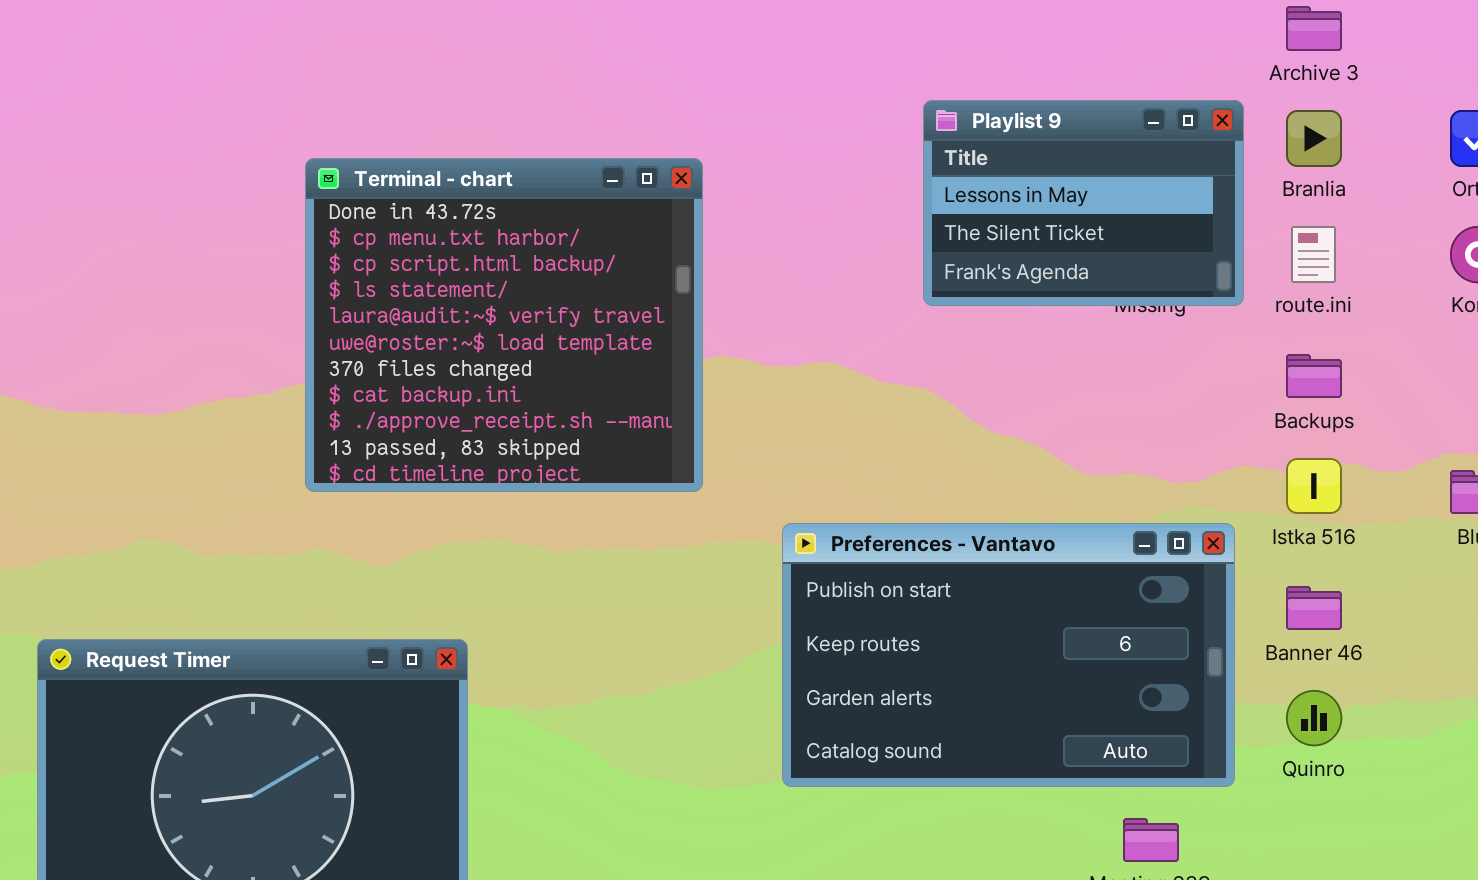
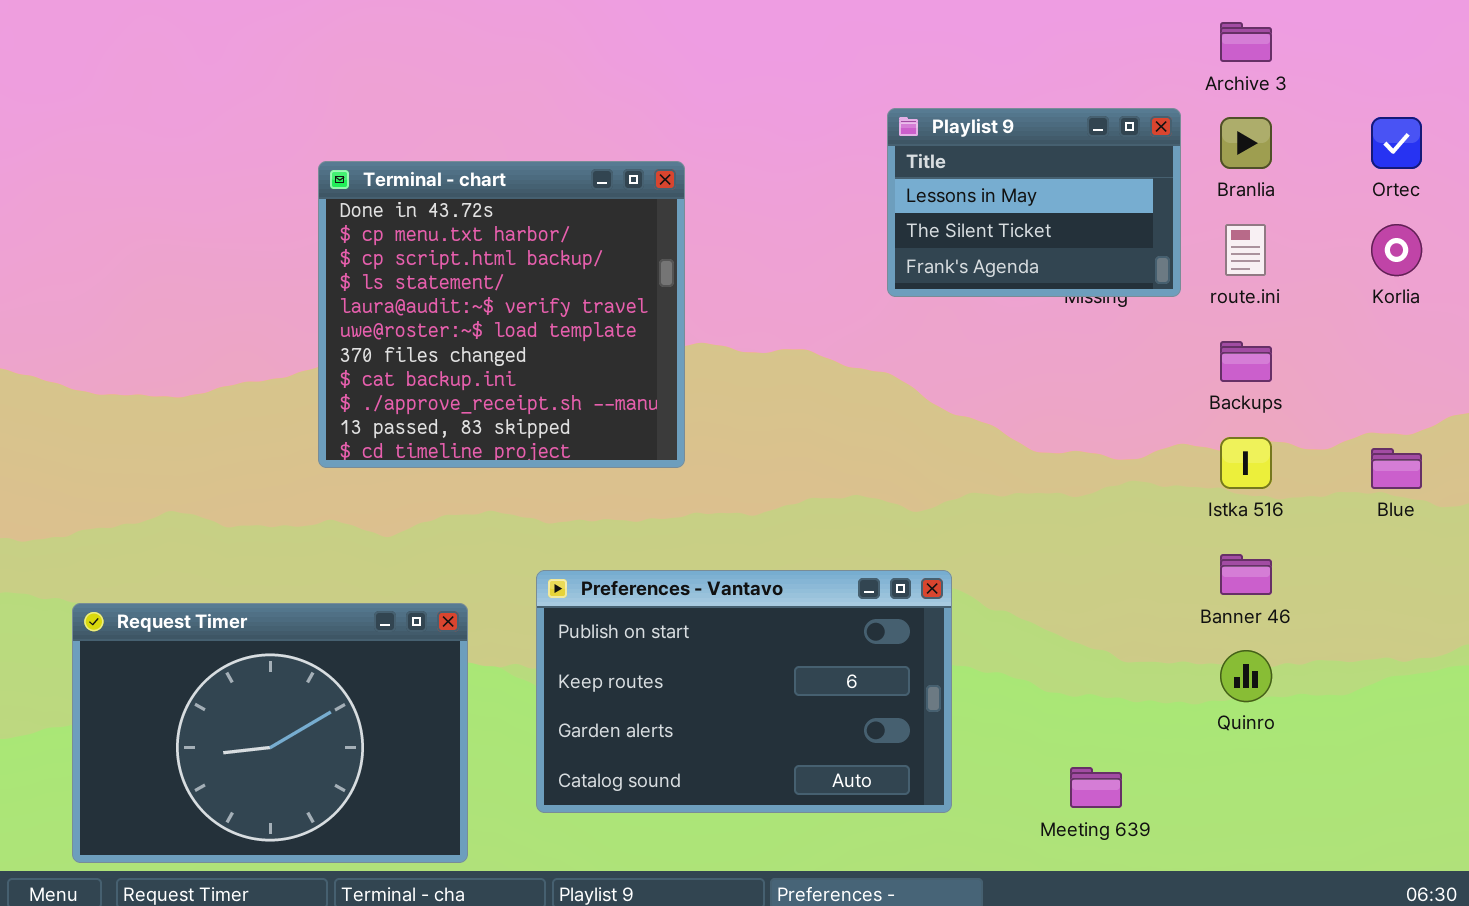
Preferences - Vantavo: [782,523,1235,787] -> [536,570,952,813], moved

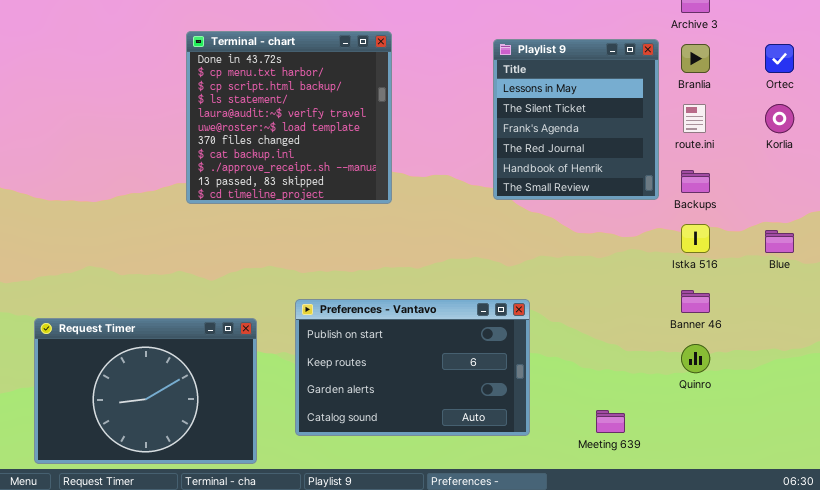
Playlist 9: [887,108,1181,297] -> [493,39,659,200], resized
Terminal - chart: [318,161,685,468] -> [186,31,392,204], moved

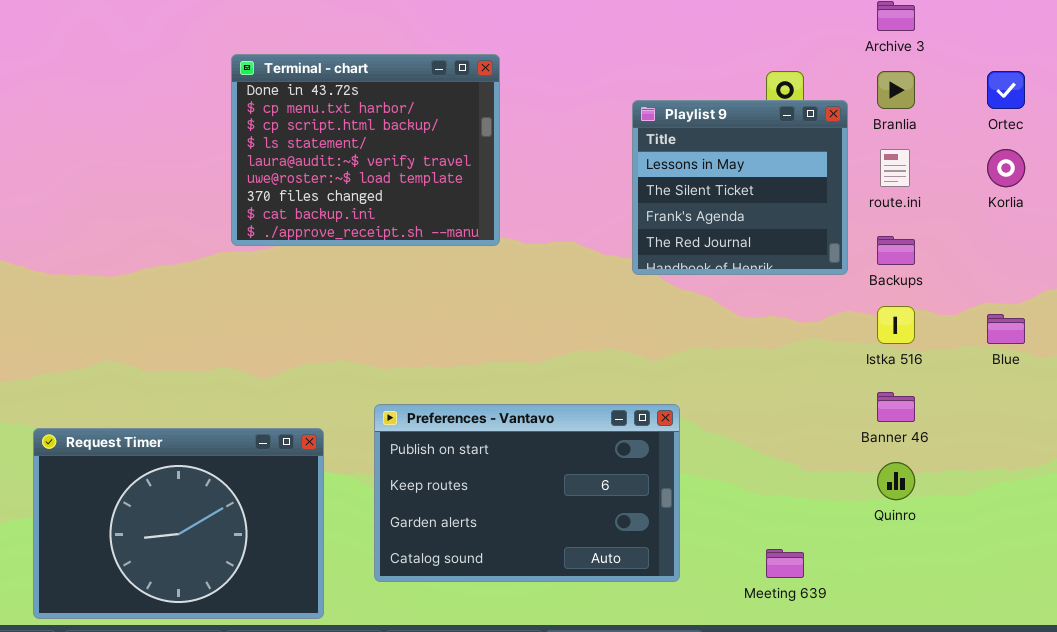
Terminal - chart: [186,31,392,204] -> [231,54,500,246], resized
Playlist 9: [493,39,659,200] -> [632,100,848,275], resized

